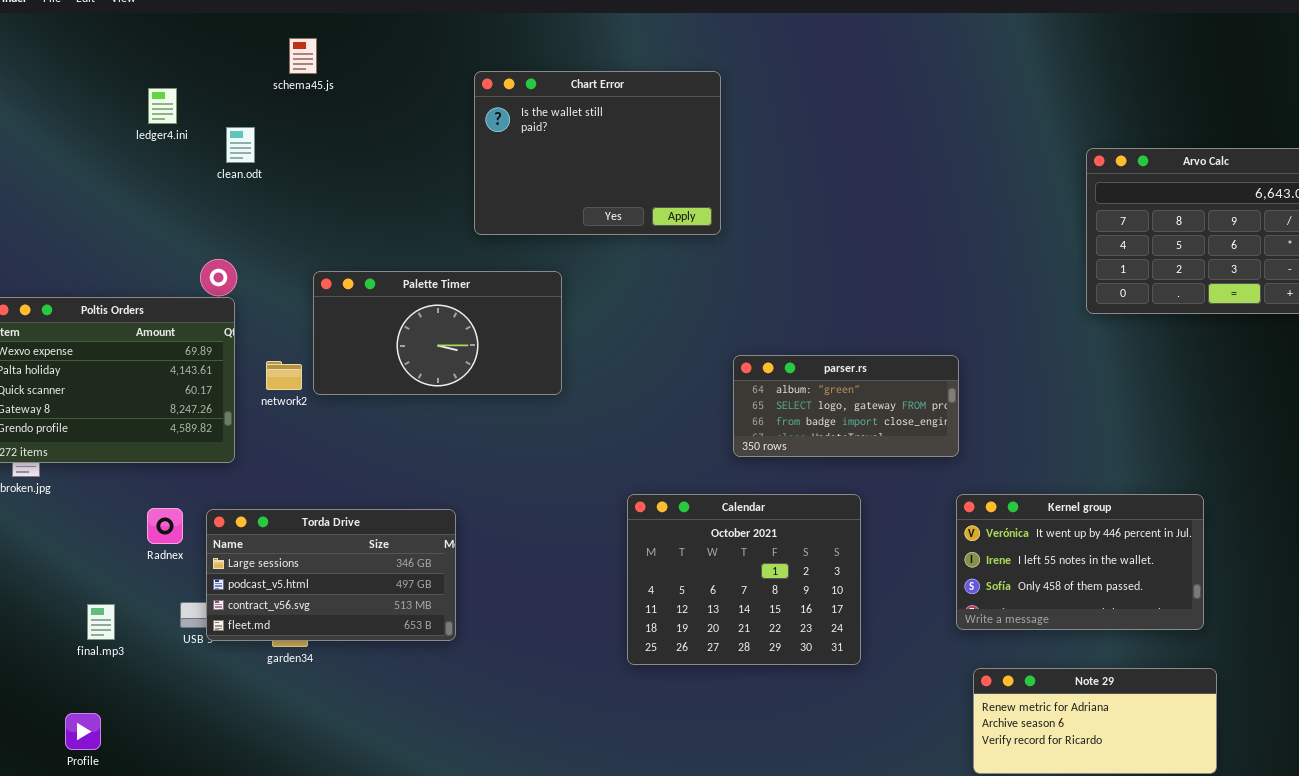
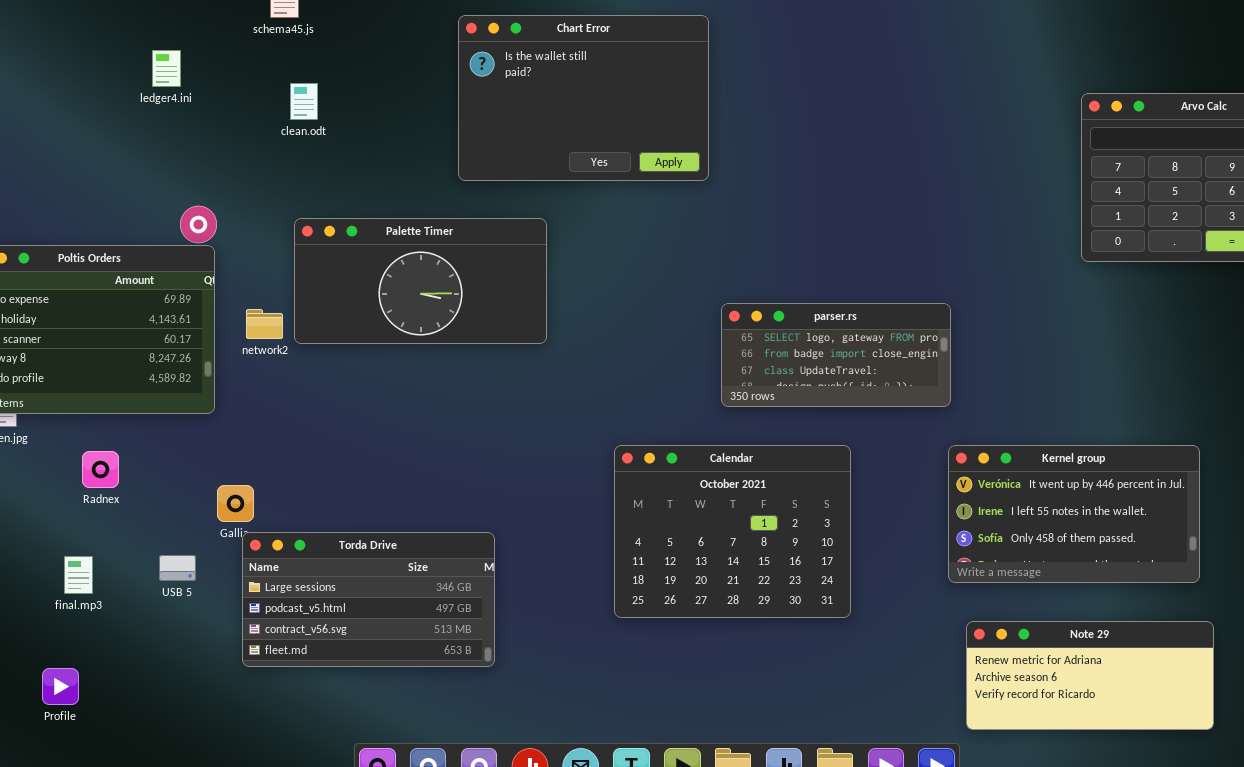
ledger4.ini: [148,88,177,124] -> [152,50,181,87], moved
clean.odt: [226,127,255,163] -> [290,83,318,120], moved
parser.rs: [733,355,959,457] -> [721,303,951,407], scrolled down 1 row
Radnex: [147,508,183,544] -> [82,451,119,488], moved
Torda Drive: [206,509,456,641] -> [242,532,495,667], moved

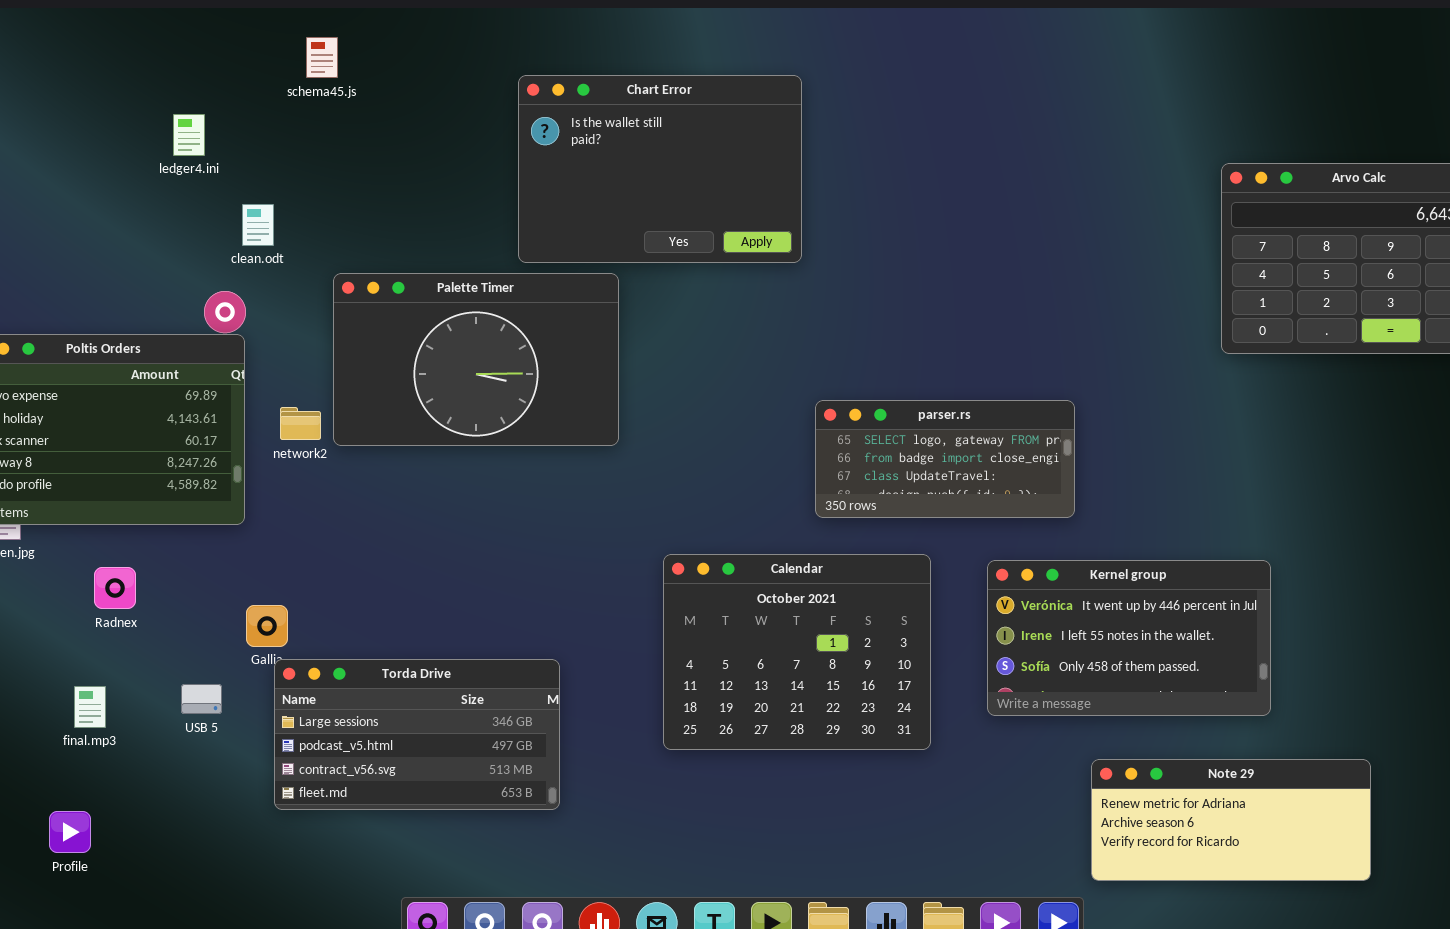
clean.odt: [290,83,318,120] -> [242,204,274,246], moved
Palette Timer: [294,218,547,344] -> [333,273,619,446], resized
Calendar: [614,445,851,618] -> [663,554,931,750], moved
Kernel group: [948,445,1200,583] -> [987,560,1271,716], moved

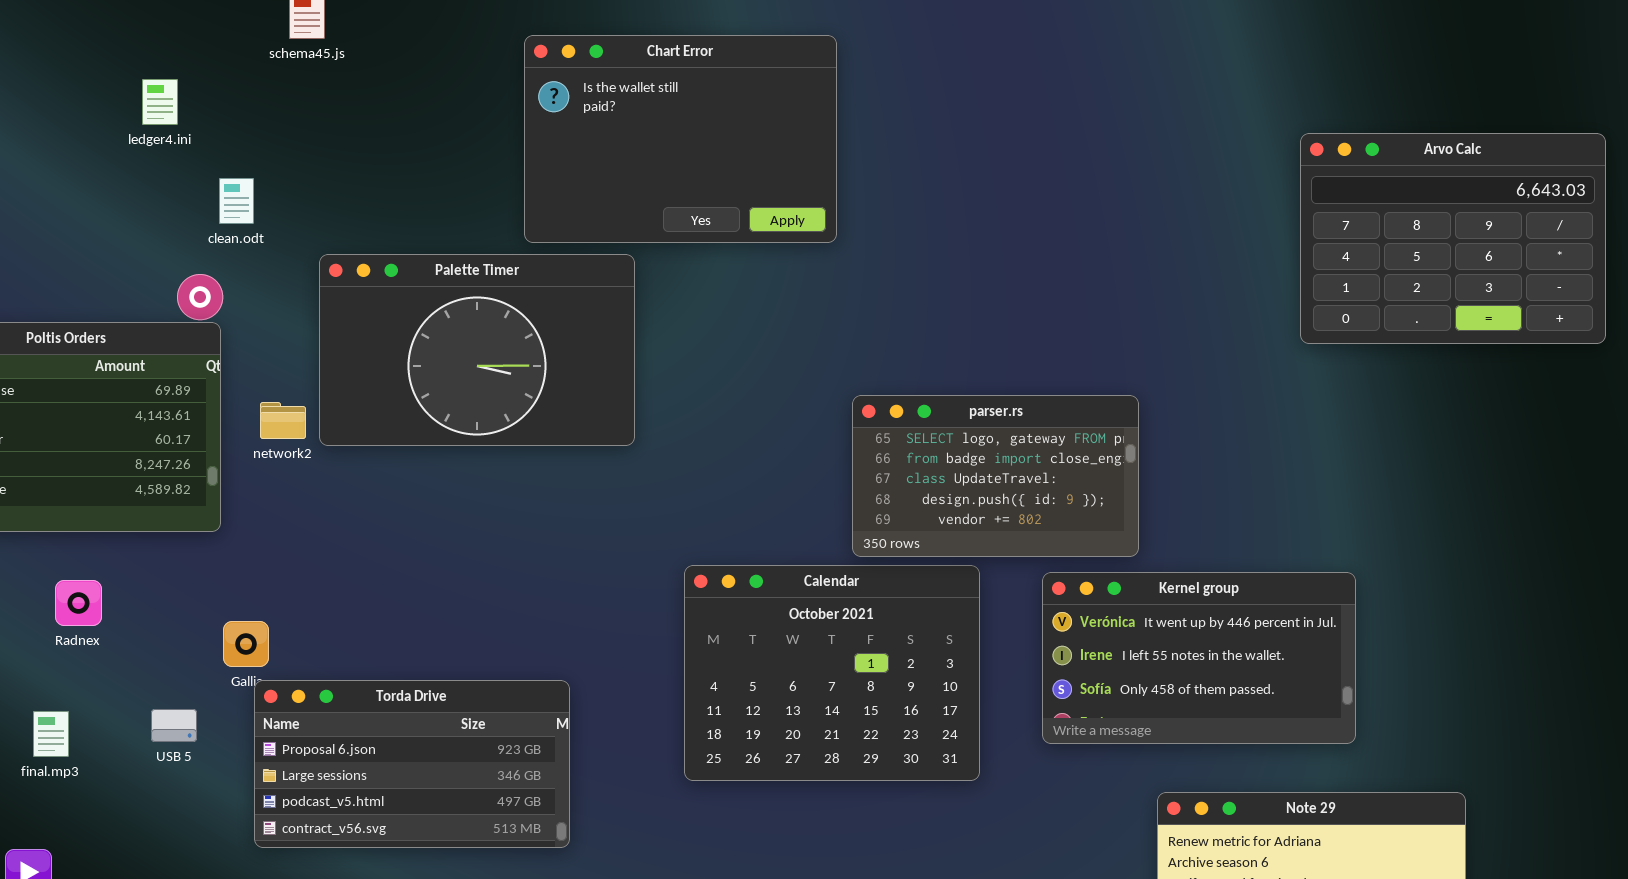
parser.rs: [815,400,1075,518] -> [852,395,1139,557], resized
Torda Drive: [274,659,560,810] -> [254,680,570,848], scrolled up 1 row

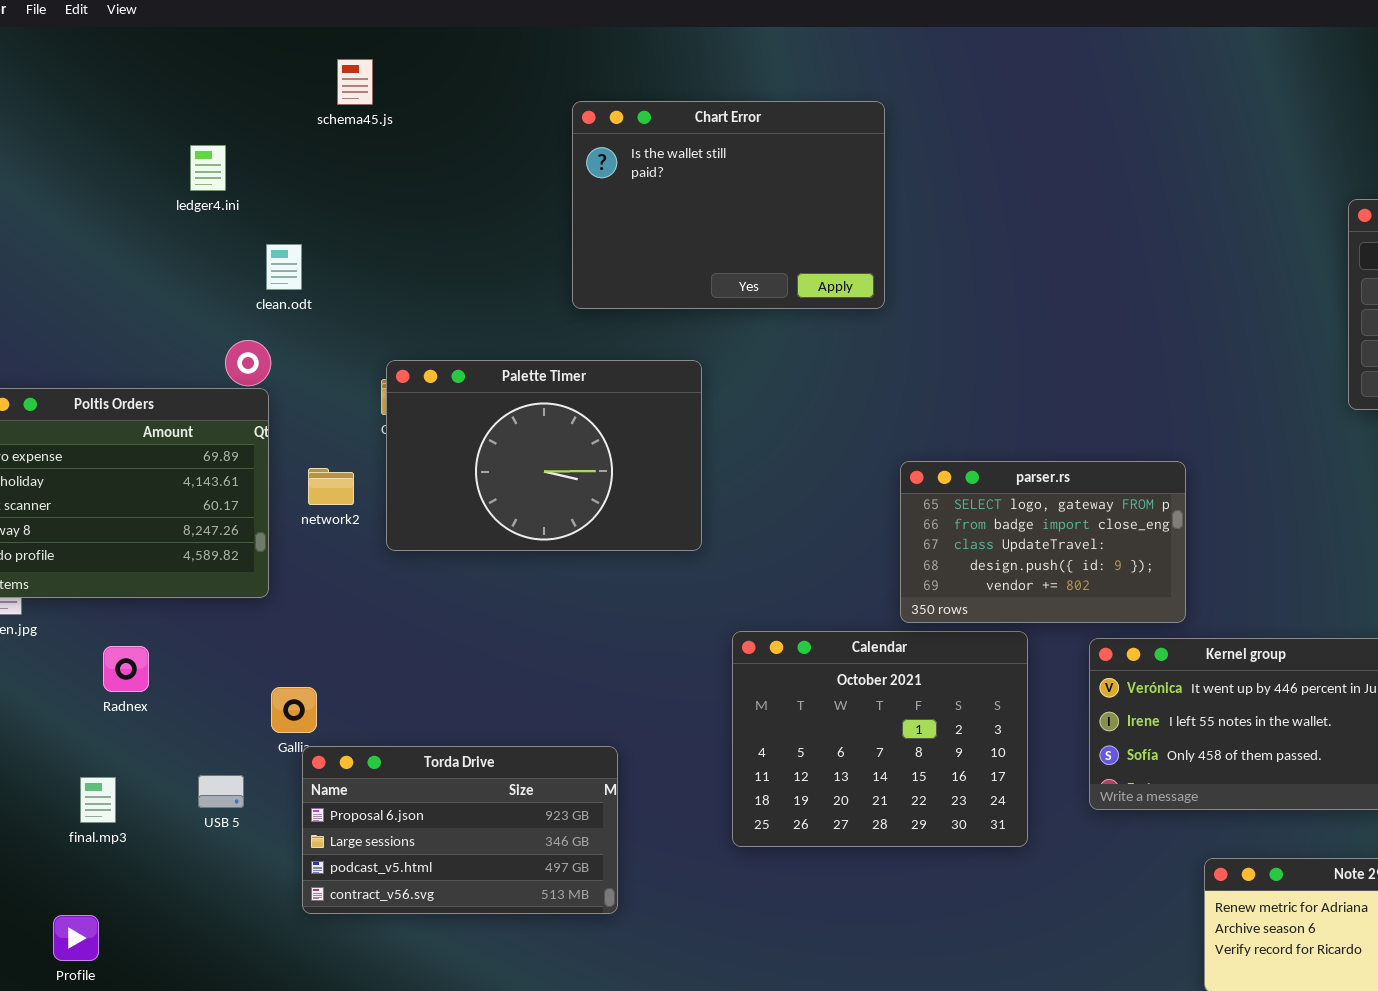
Palette Timer: [319,254,635,446] -> [386,360,702,551], moved

